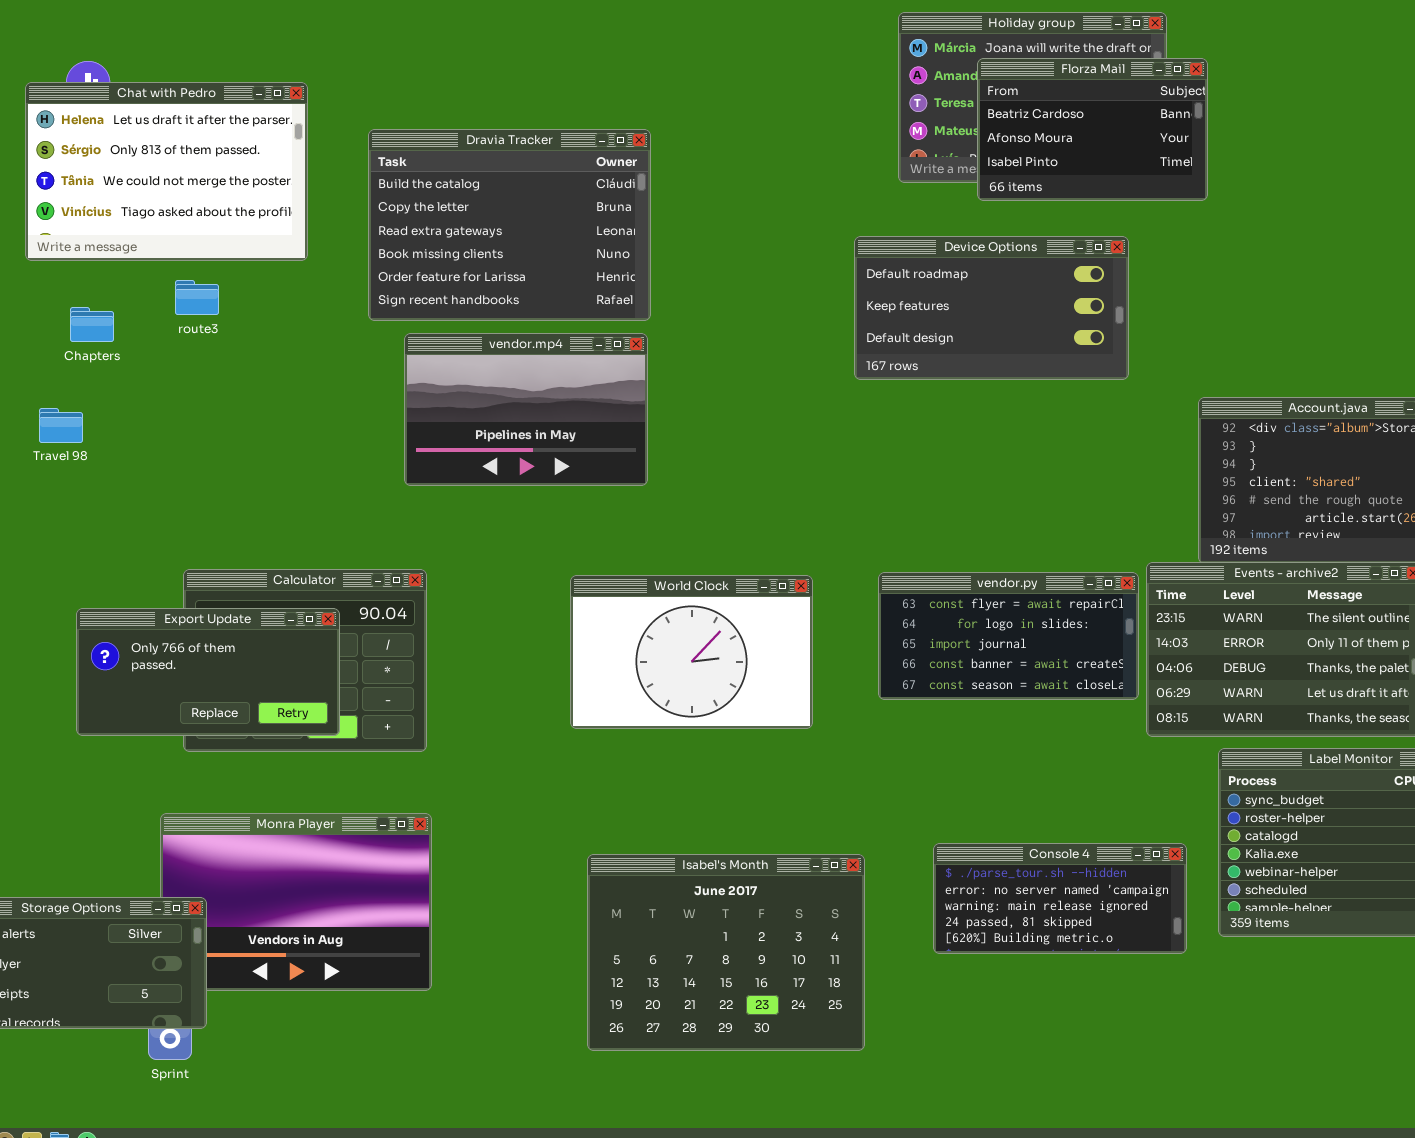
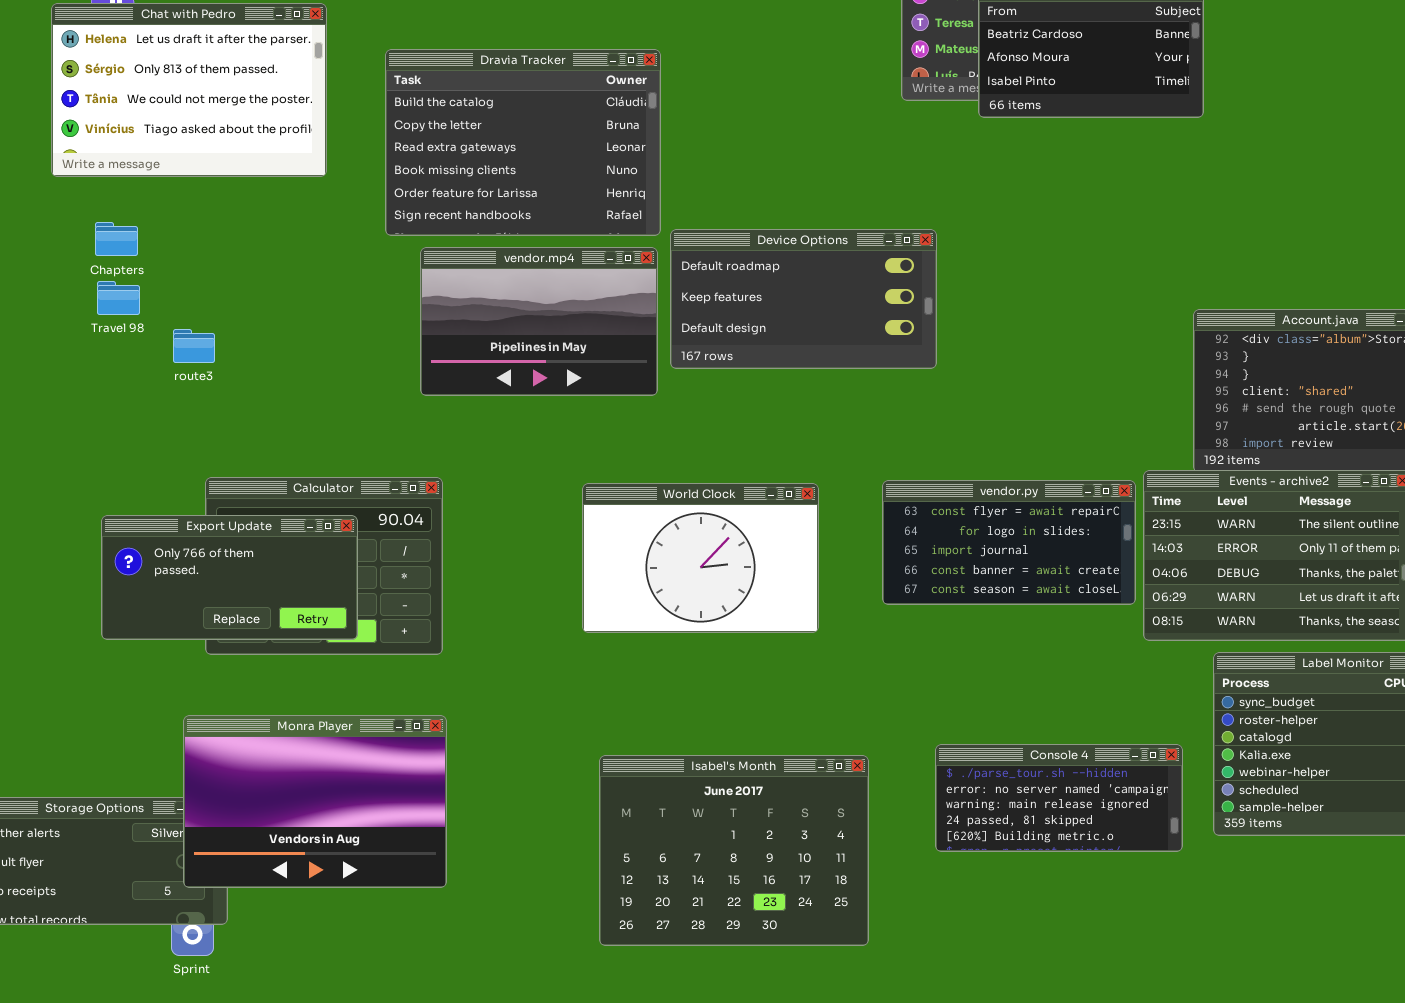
Device Options: [854,236,1129,380] -> [670,229,937,369], moved
route3: [175,280,219,315] -> [173,329,215,363], moved
Travel 98: [39,408,83,443] -> [97,281,140,315], moved
Monra Player: [160,813,432,991] -> [183,715,447,888], raised

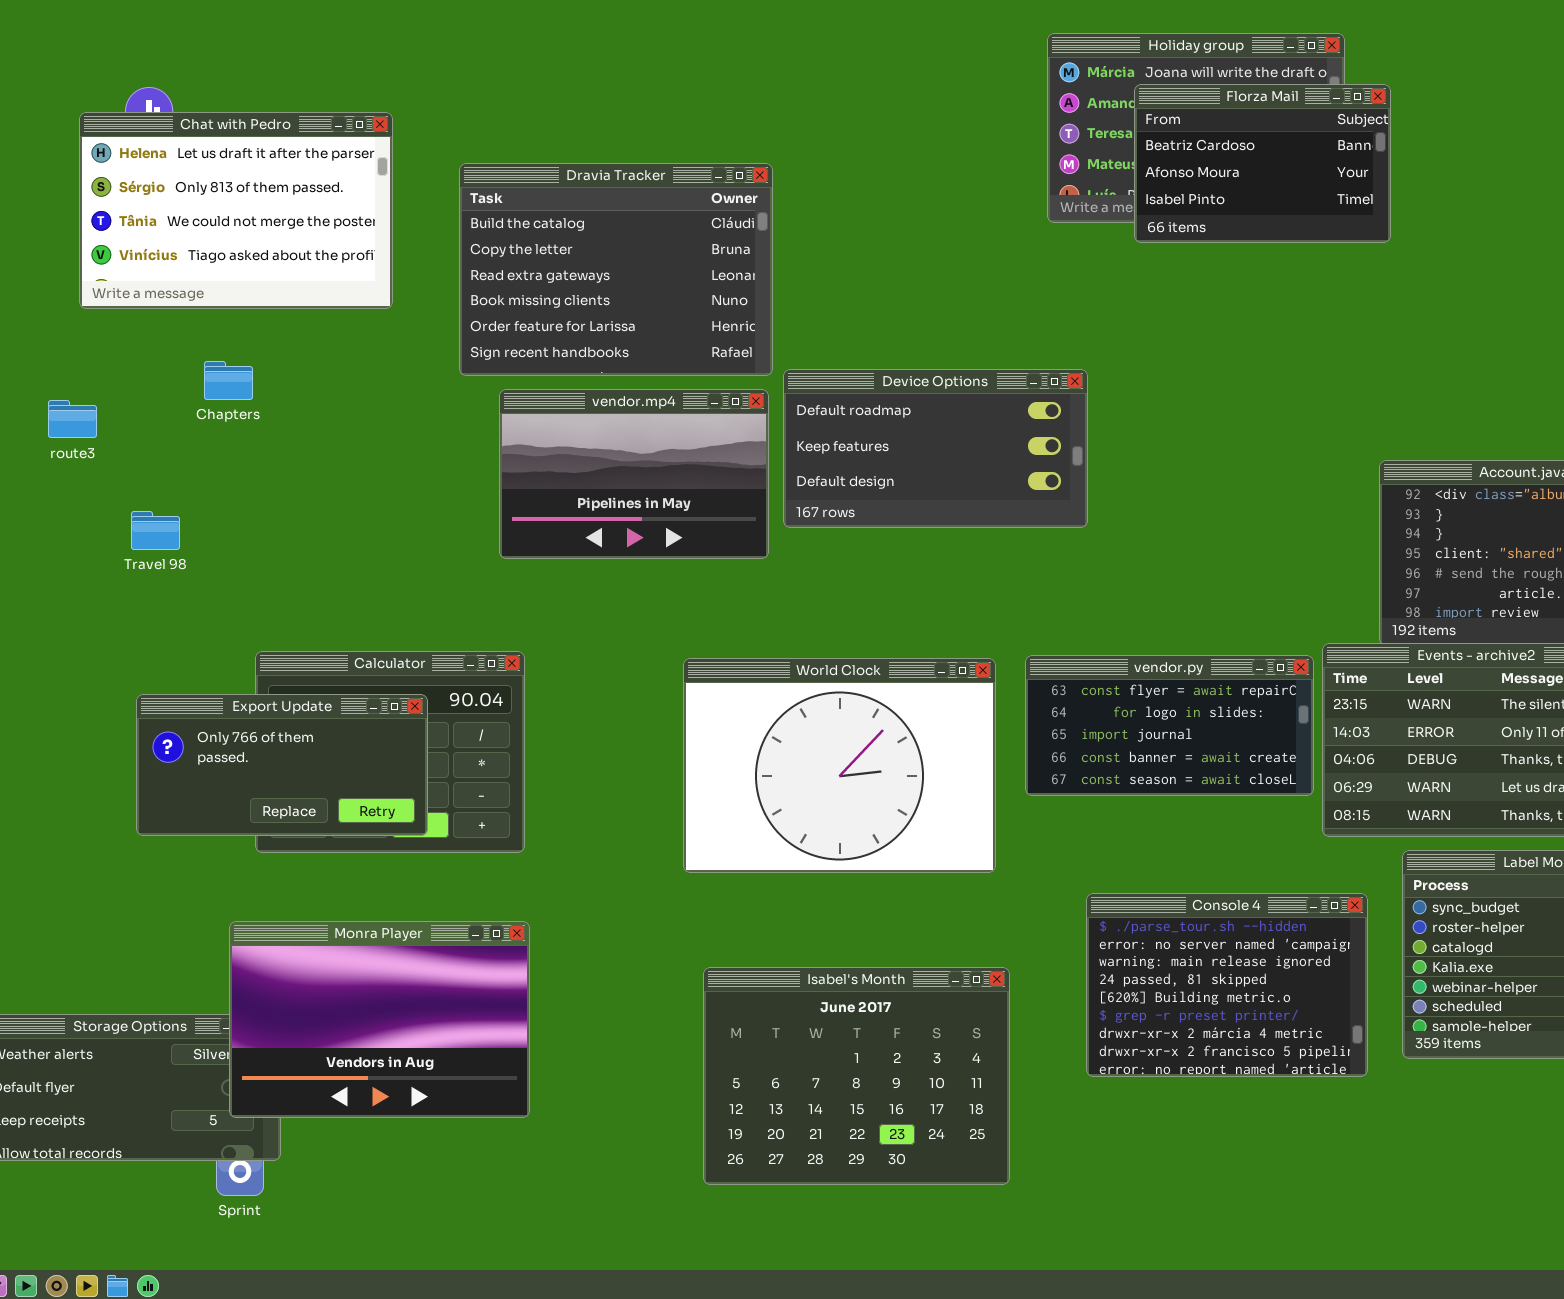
Chapters: [95,222,138,256] -> [204,361,253,400], moved
Travel 98: [97,281,140,315] -> [131,511,180,550], moved
route3: [173,329,215,363] -> [48,400,97,438], moved
World Clock: [582,483,819,633] -> [683,658,996,873], resized
Console 4: [935,744,1183,852] -> [1086,893,1368,1077], resized

